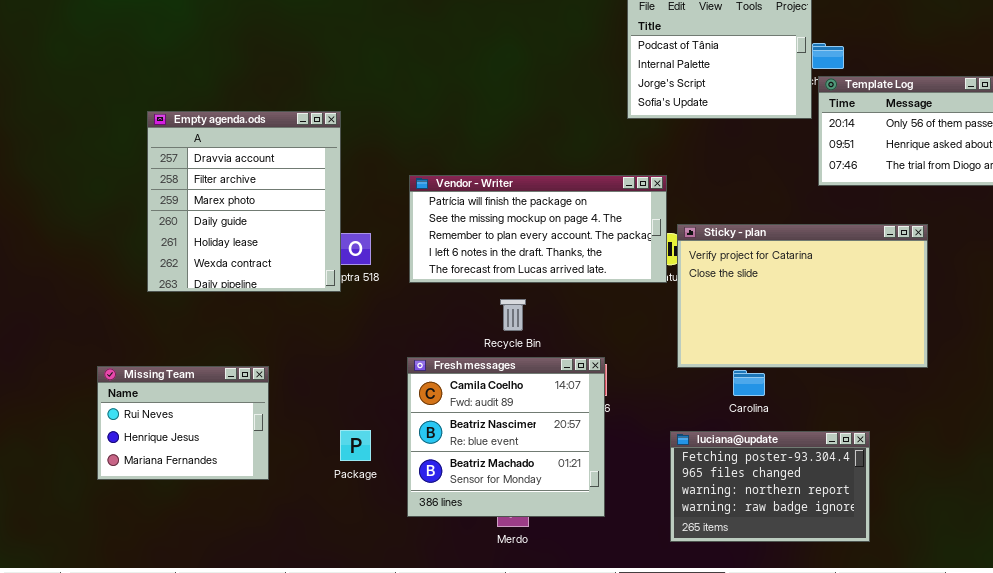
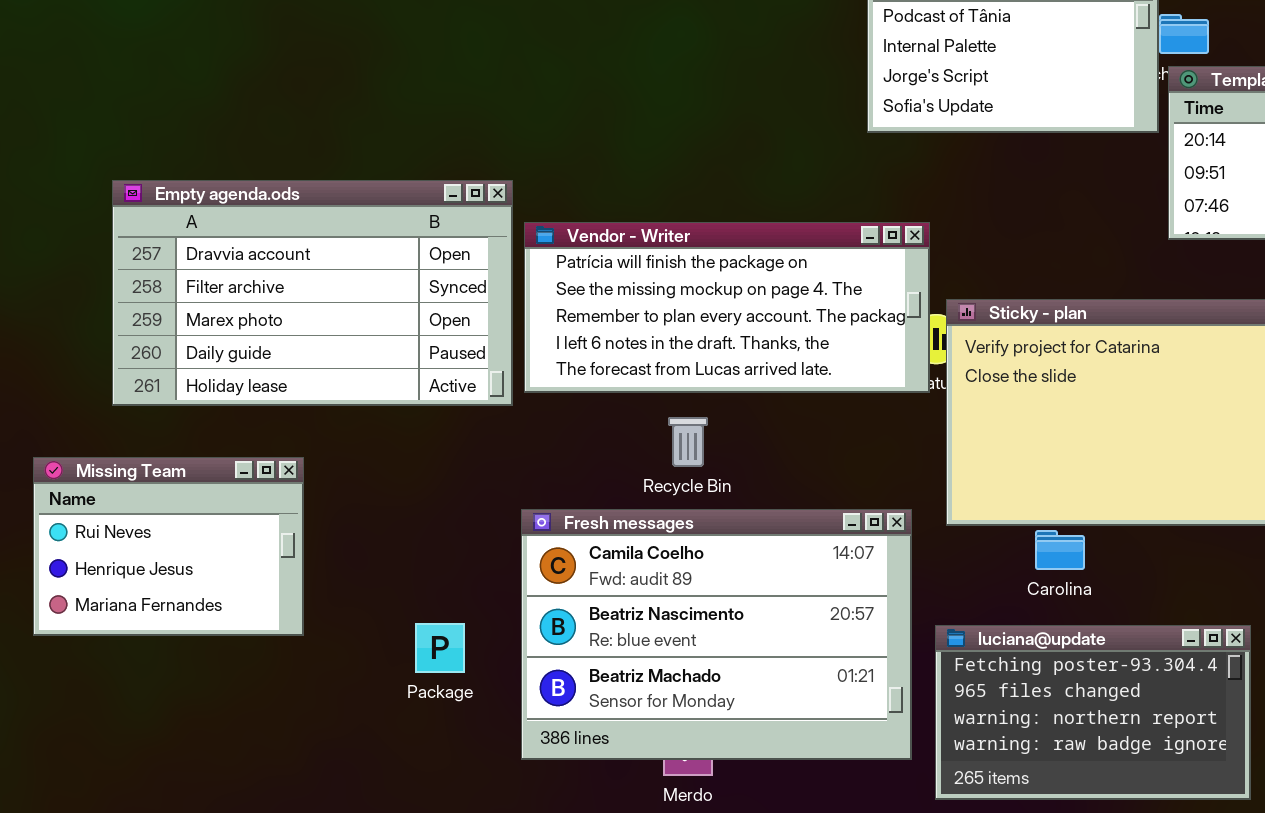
Empty agenda.ods: [147,111,341,292] -> [112,180,513,406], resized
Fresh messages: [407,357,605,517] -> [521,509,912,760], resized
Missing Team: [97,366,269,480] -> [33,457,304,636], moved

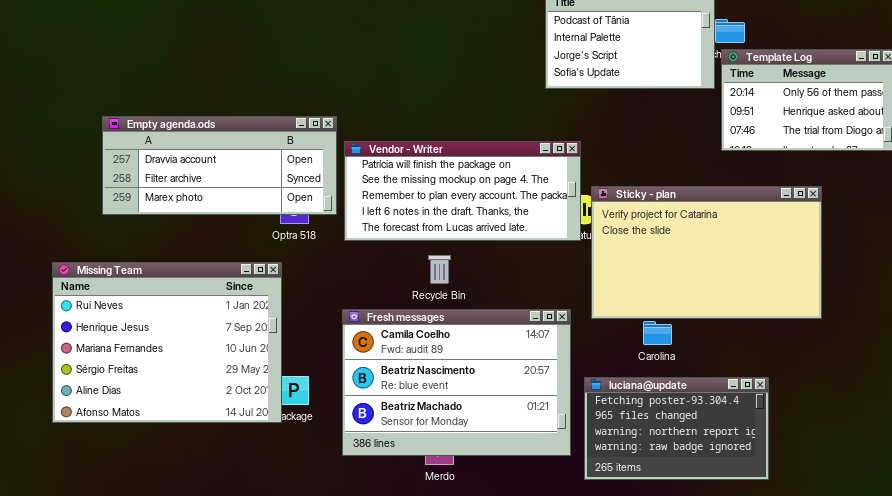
Empty agenda.ods: [112,180,513,406] -> [102,116,337,215], resized
Missing Team: [33,457,304,636] -> [52,262,282,423], moved, resized

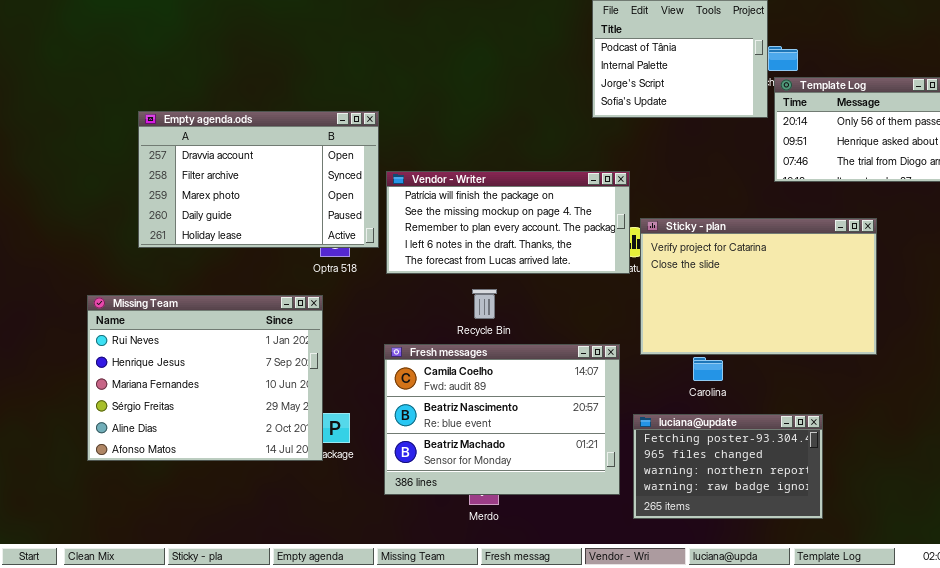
Empty agenda.ods: [102,116,337,215] -> [138,111,379,248], resized

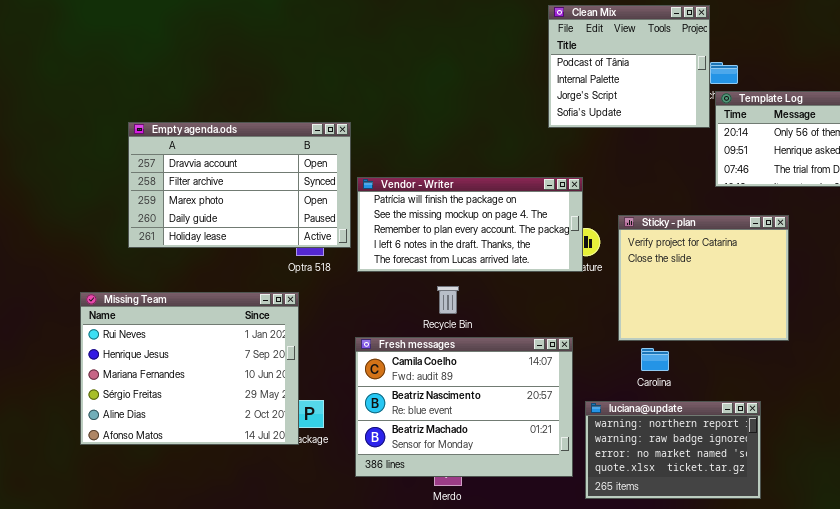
Sticky - plan: [640,218,877,355] -> [618,215,789,341], moved, resized
luciana@update: [633,414,823,519] -> [585,401,761,499], scrolled down 2 rows

